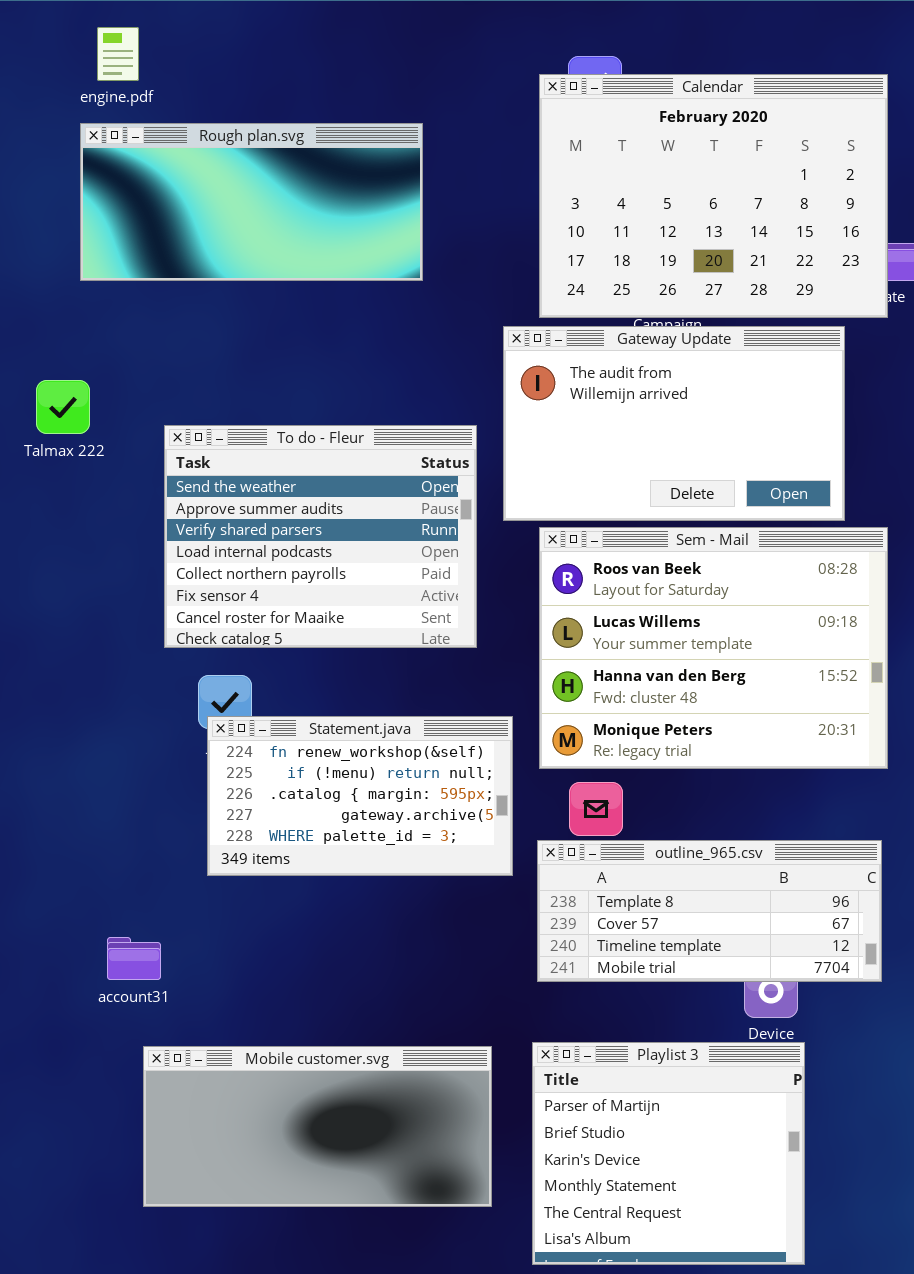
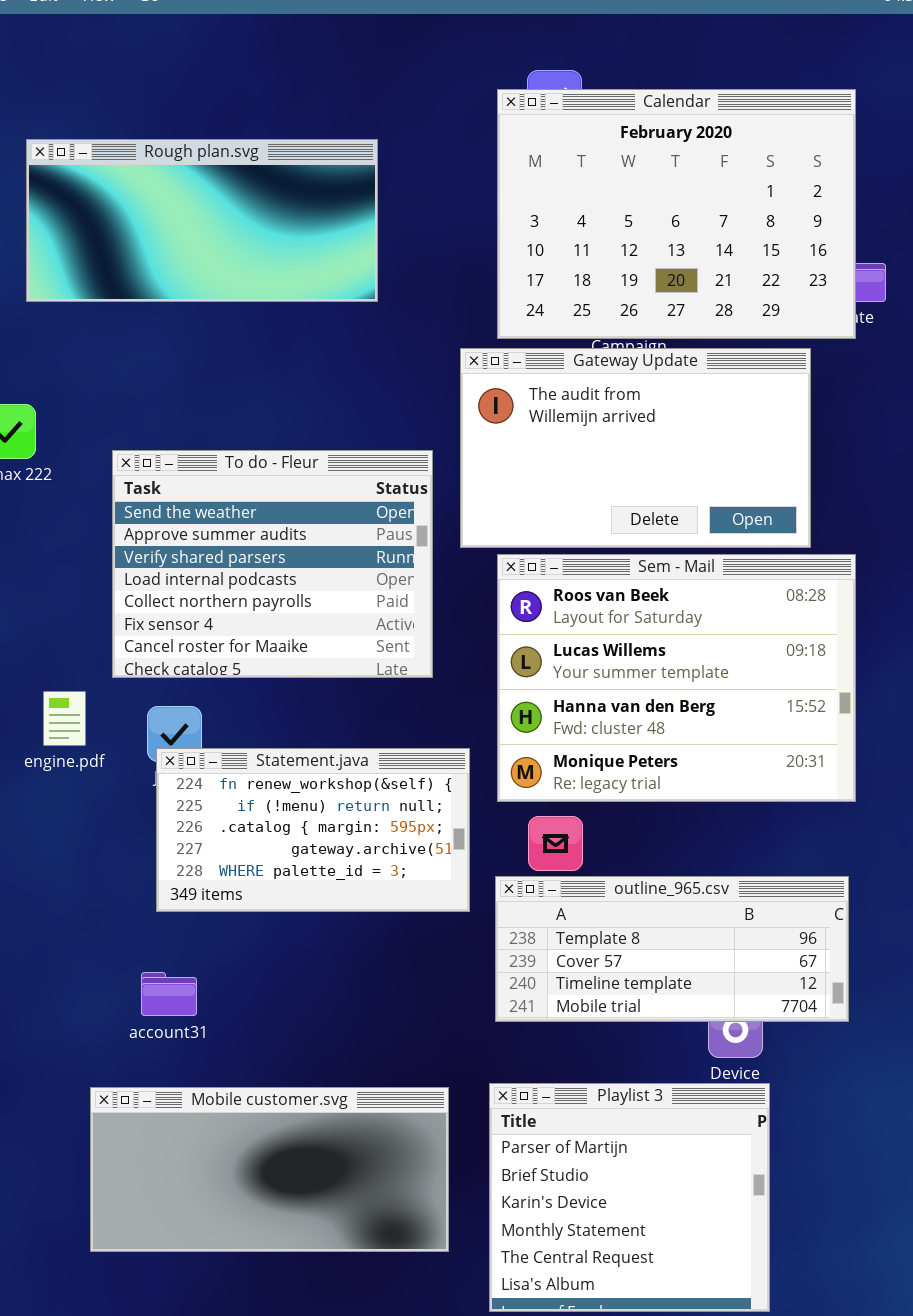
engine.pdf: [97,27,139,81] -> [43,691,86,746], moved
account31: [107,937,161,980] -> [141,972,197,1016], moved

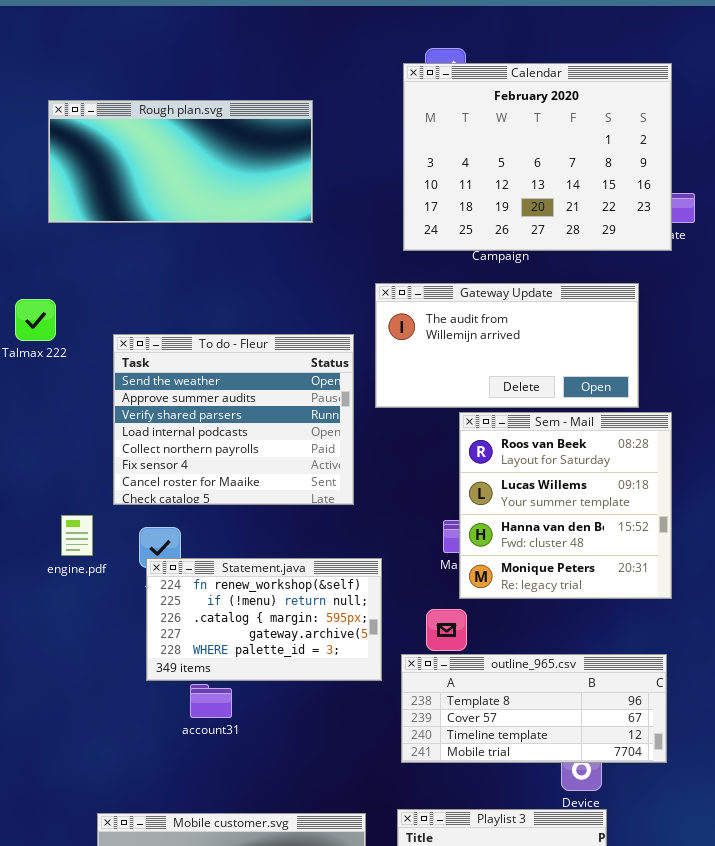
Gateway Update: [460,348,811,548] -> [375,283,639,408], resized
Sem - Mail: [497,554,856,802] -> [459,412,672,599], resized
account31: [141,972,197,1016] -> [190,684,232,718], moved

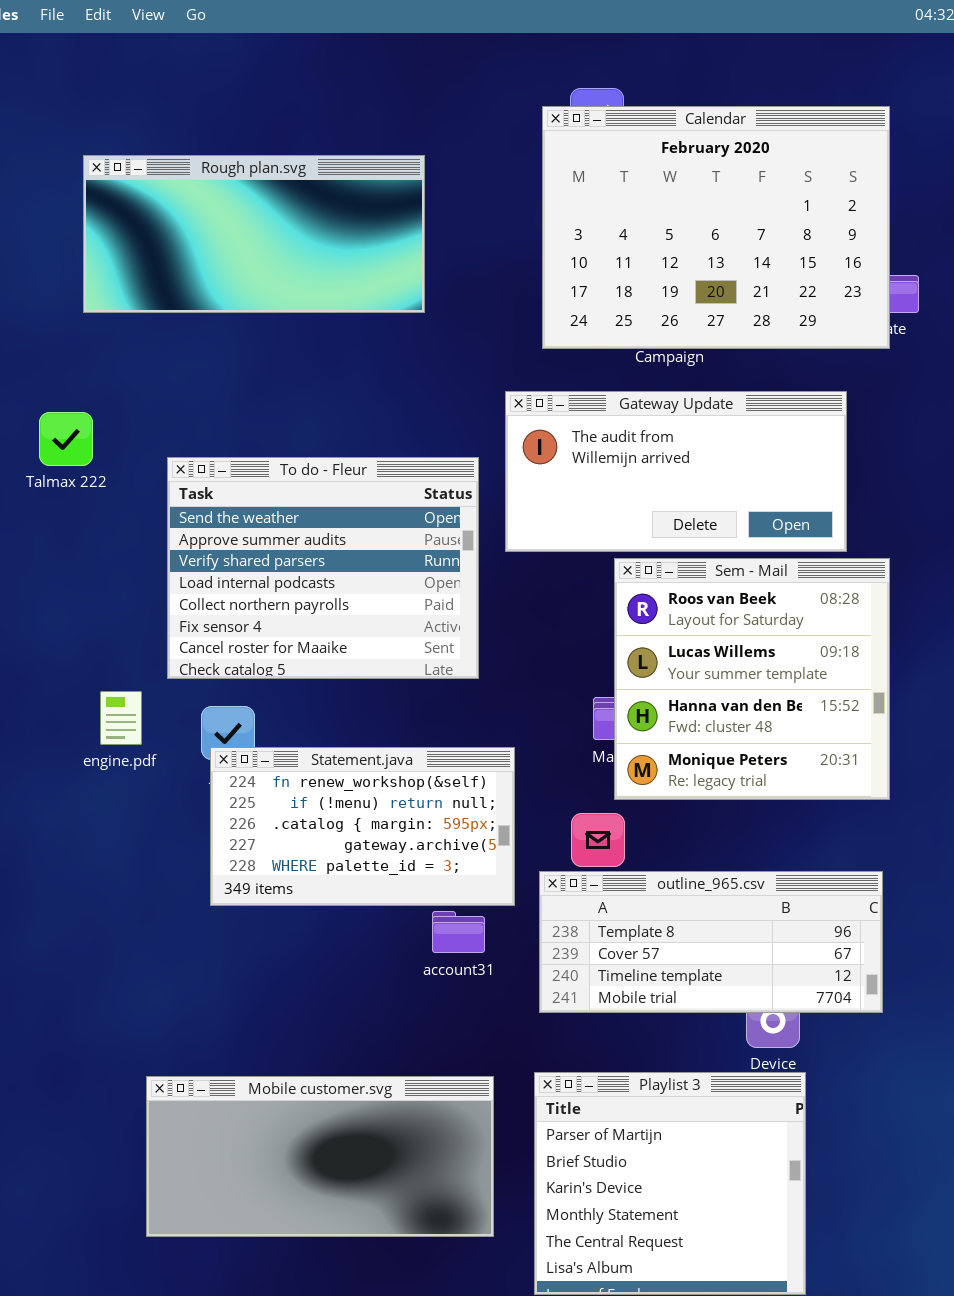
account31: [190,684,232,718] -> [432,911,485,953], moved

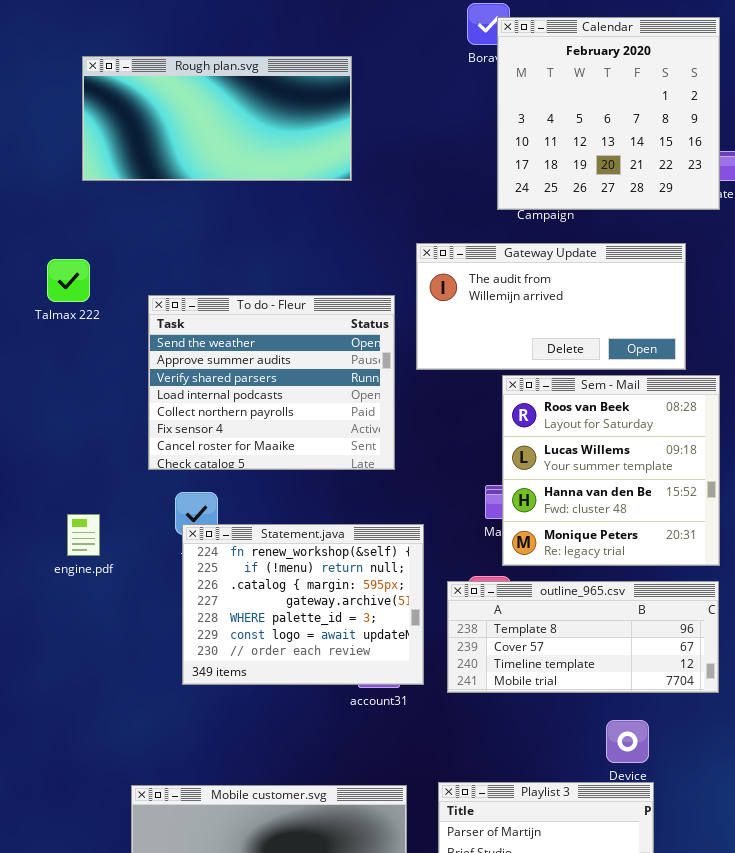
Calendar: [542,106,890,349] -> [497,17,720,210], resized
engine.pdf: [100,691,142,745] -> [67,514,100,556], moved
Statement.java: [210,747,515,906] -> [182,524,424,685], resized
outline_965.csv: [539,871,883,1013] -> [447,581,719,693], moved

